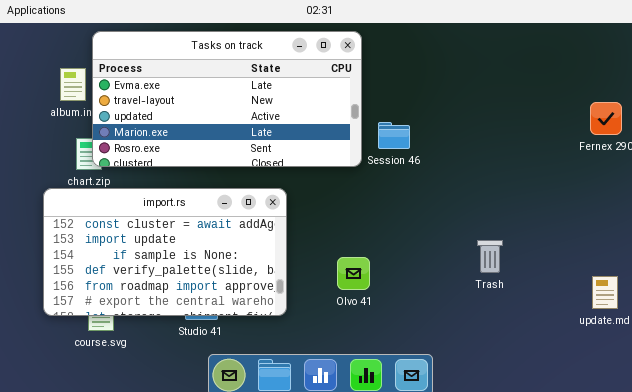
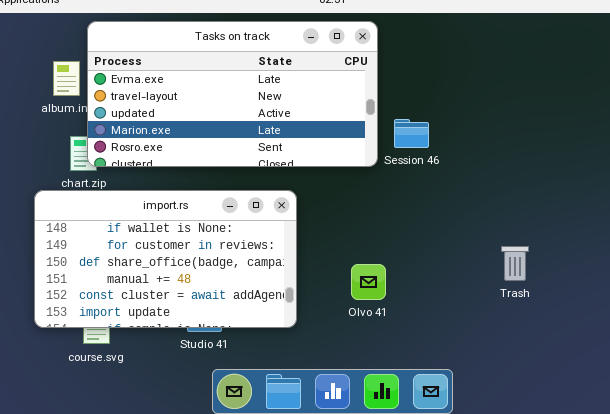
import.rs: [43,188,287,316] -> [34,190,297,328], scrolled up 4 rows

